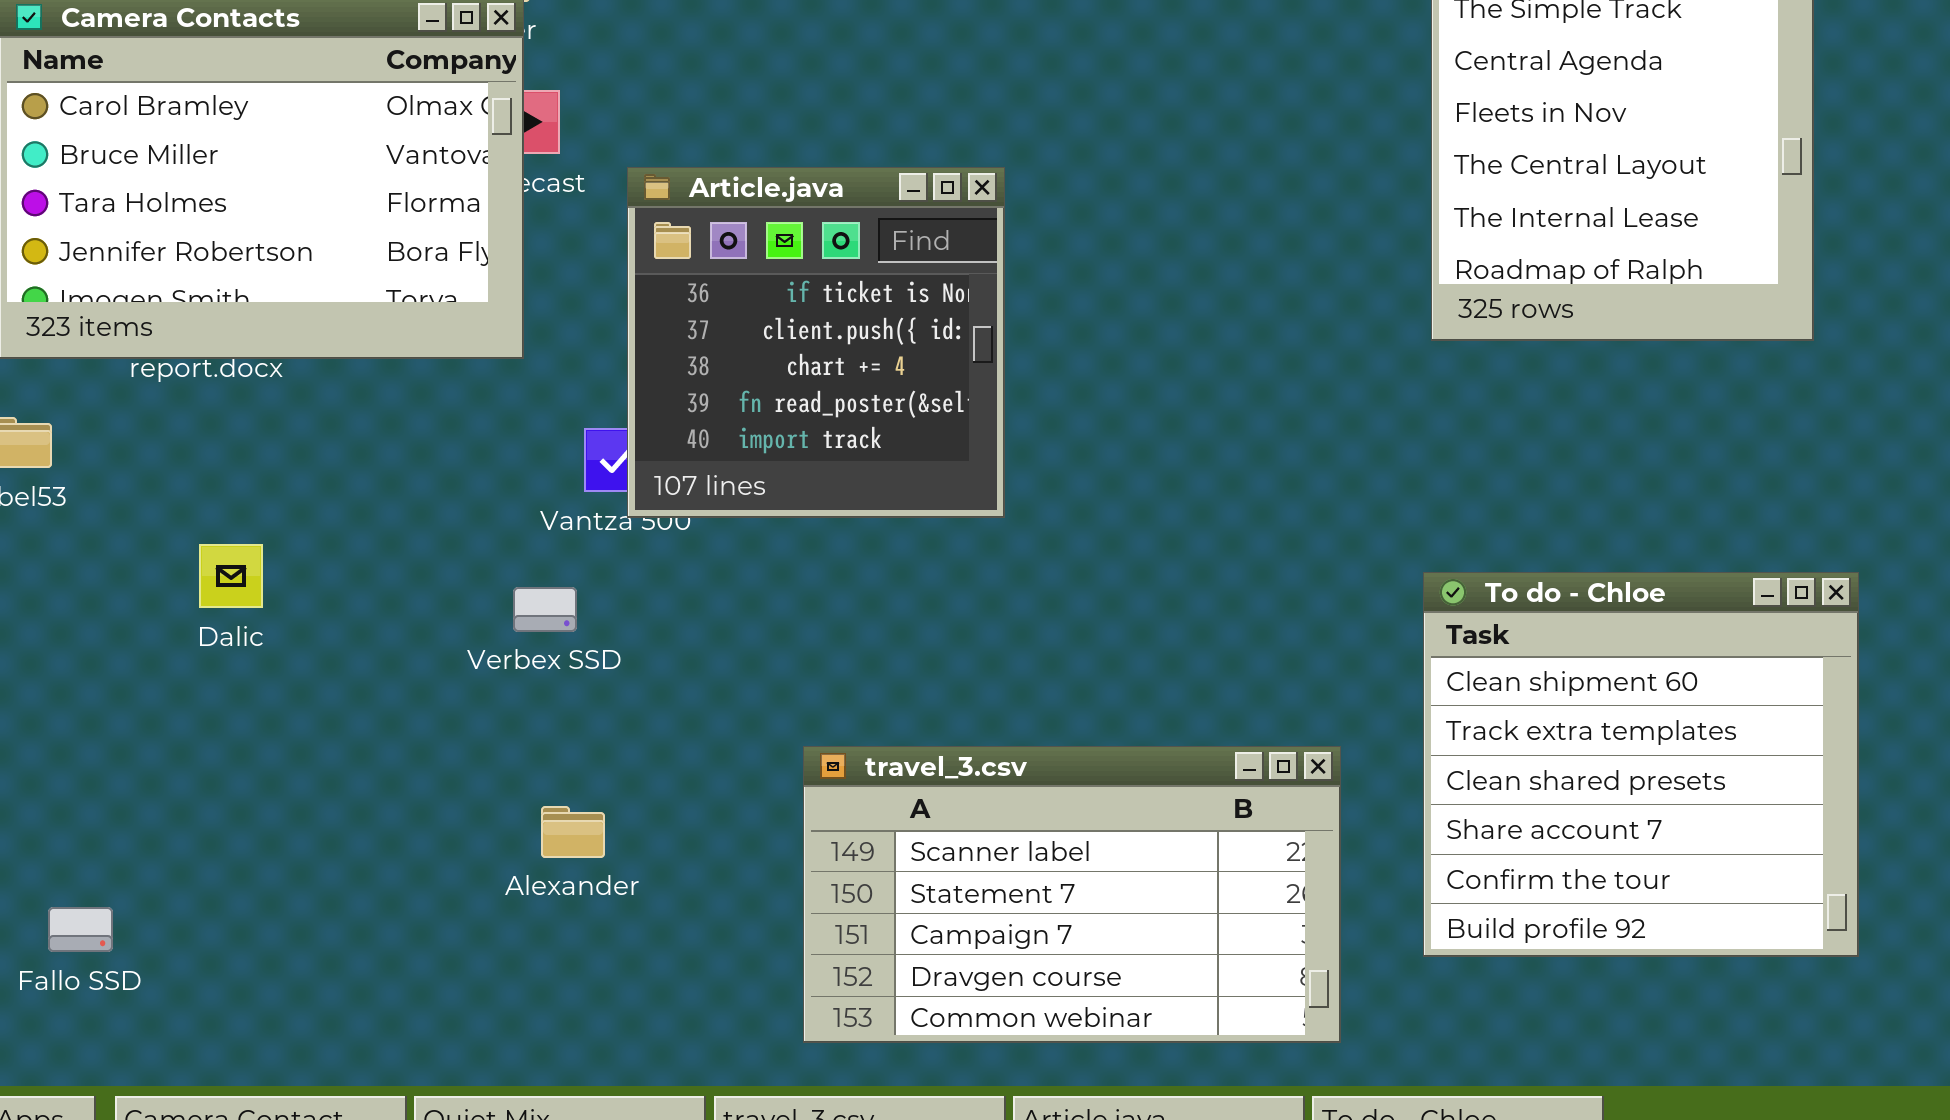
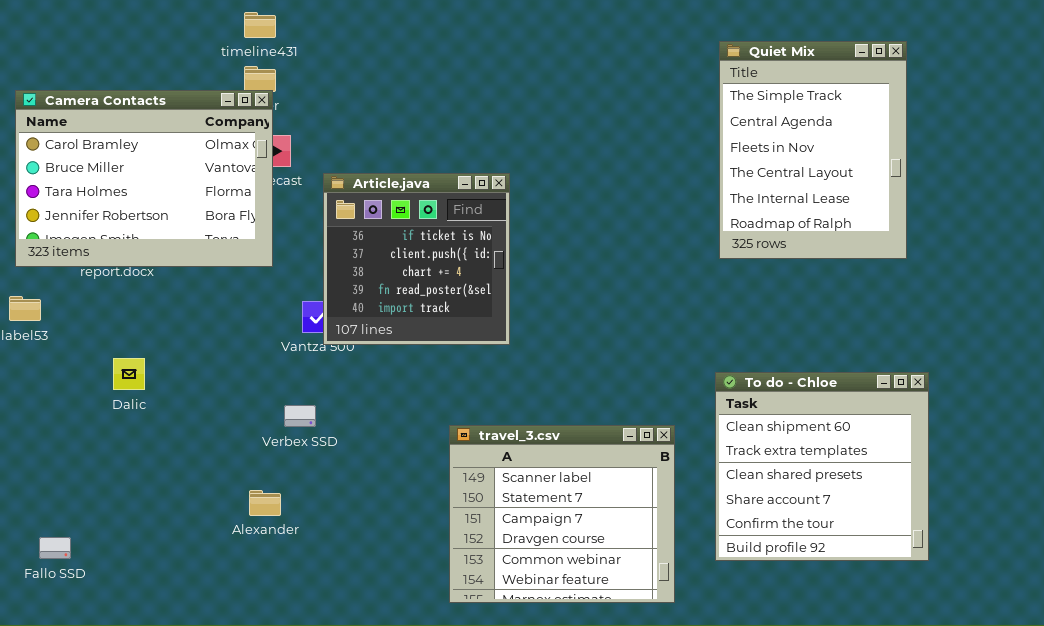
Verbex SSD: [513,587,577,632] -> [284,405,316,427], moved
travel_3.csv: [803,746,1341,1043] -> [449,425,675,603], resized
Alexander: [541,806,605,858] -> [249,490,281,516], moved

